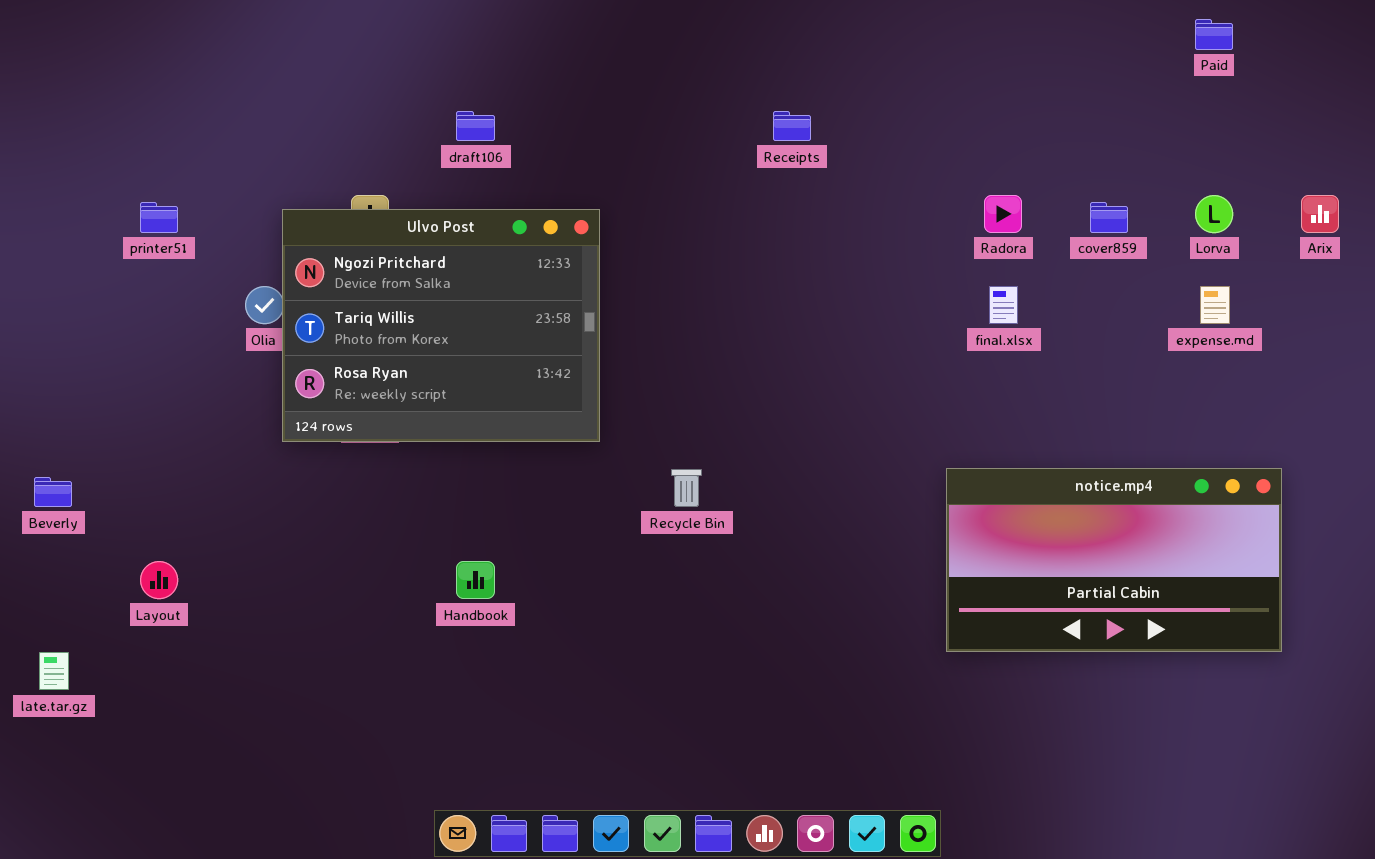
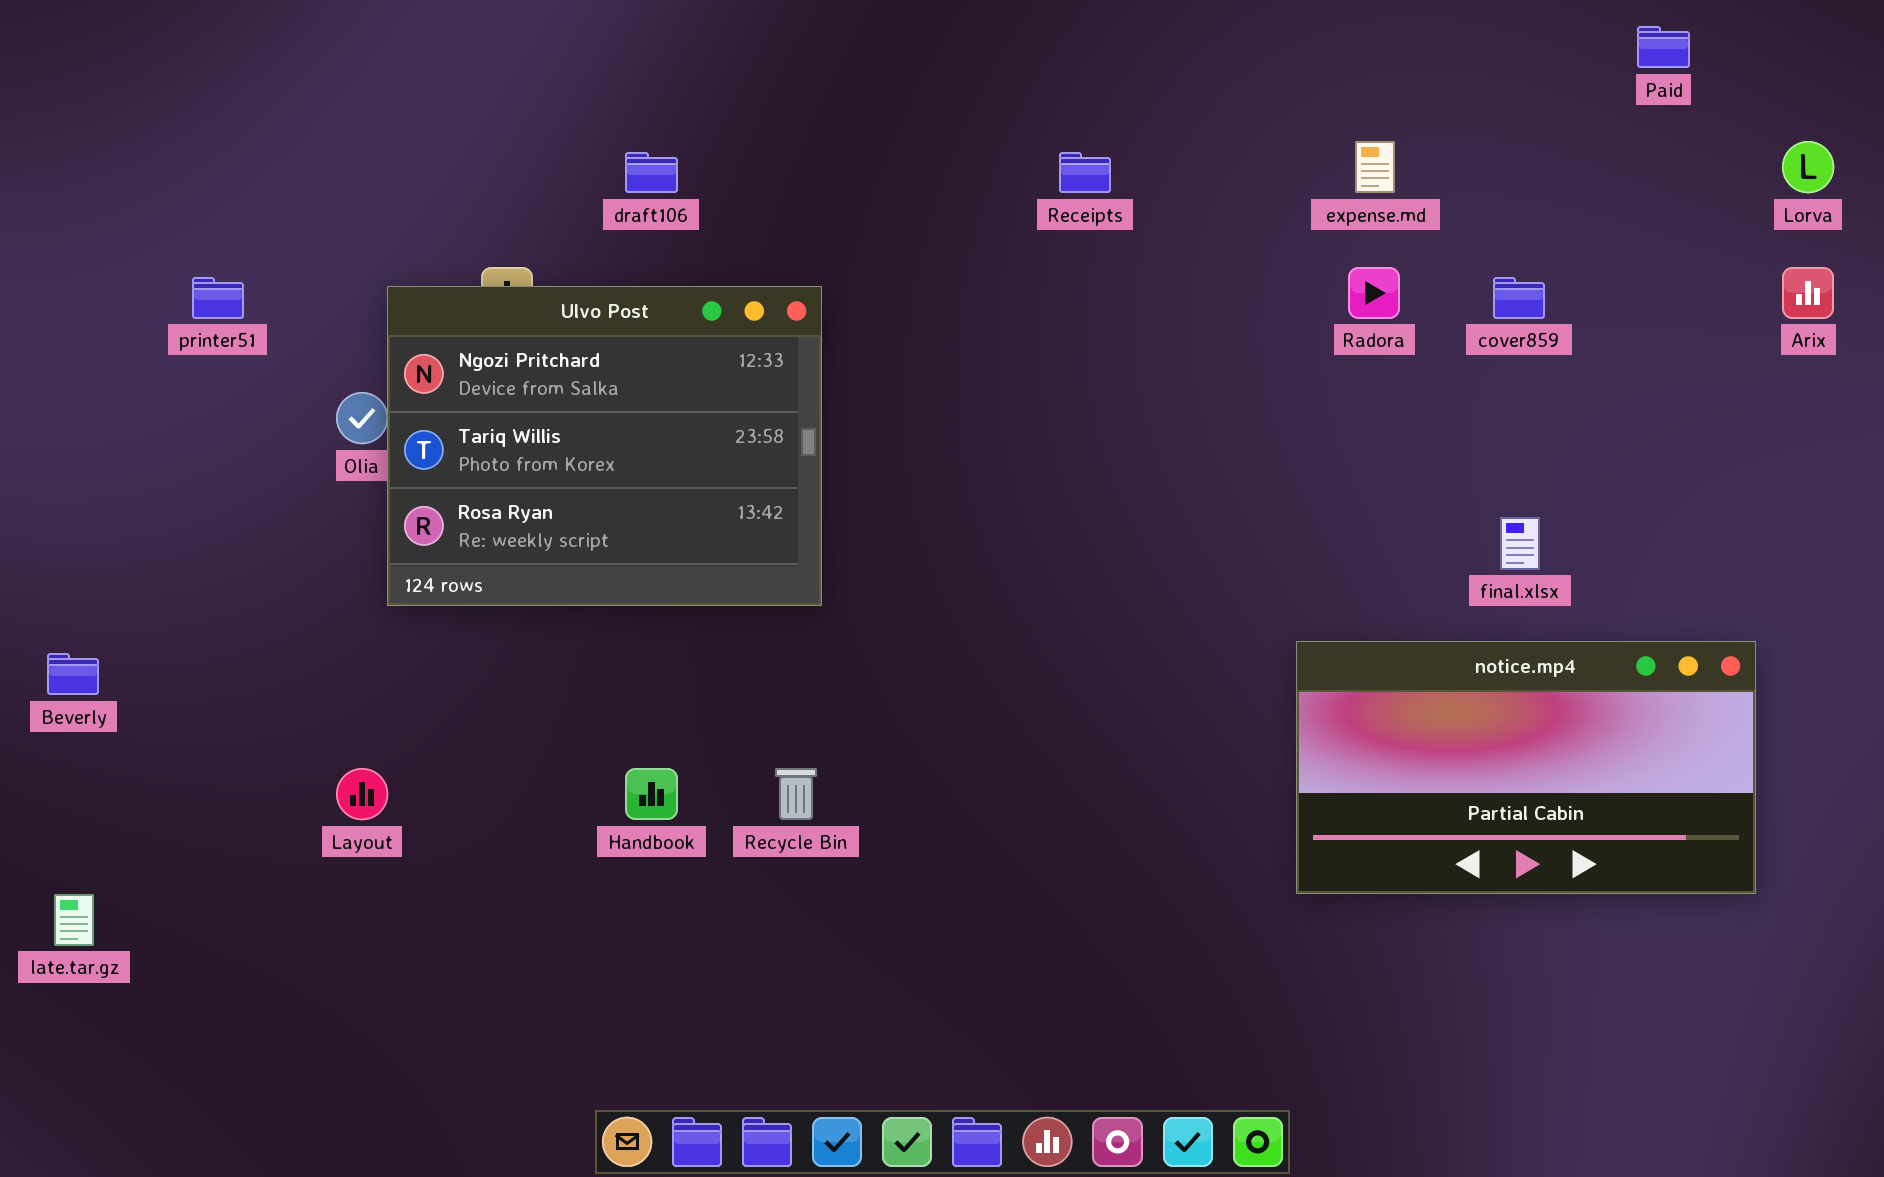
Lorva: [1195,195,1233,233] -> [1782,141,1834,193], moved
final.xlsx: [989,286,1018,324] -> [1500,517,1540,570], moved
expense.md: [1200,286,1230,324] -> [1355,141,1395,193], moved
Recycle Bin: [671,469,702,507] -> [775,768,817,820], moved
Layout: [140,561,178,599] -> [336,768,388,820], moved

